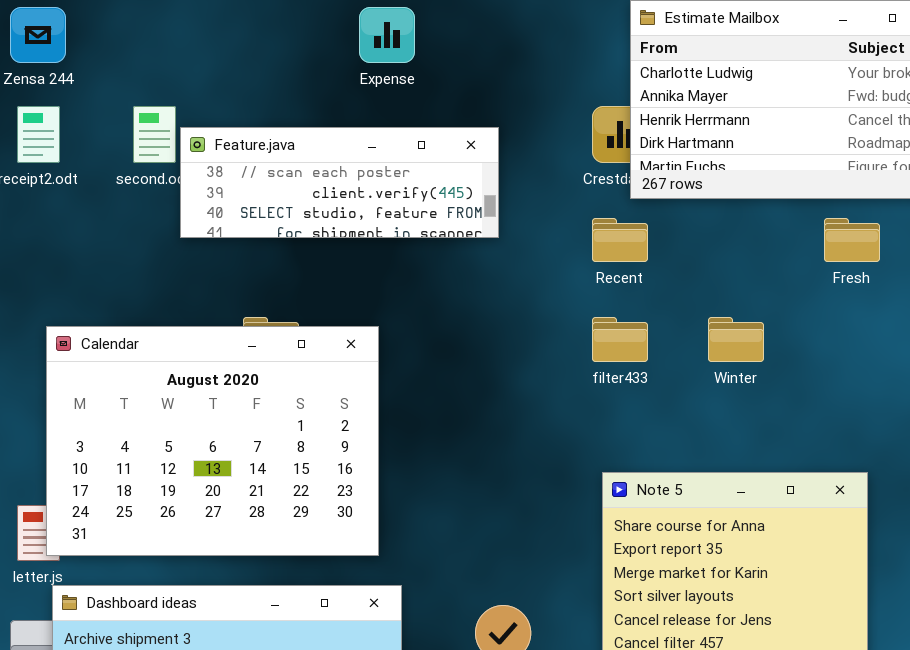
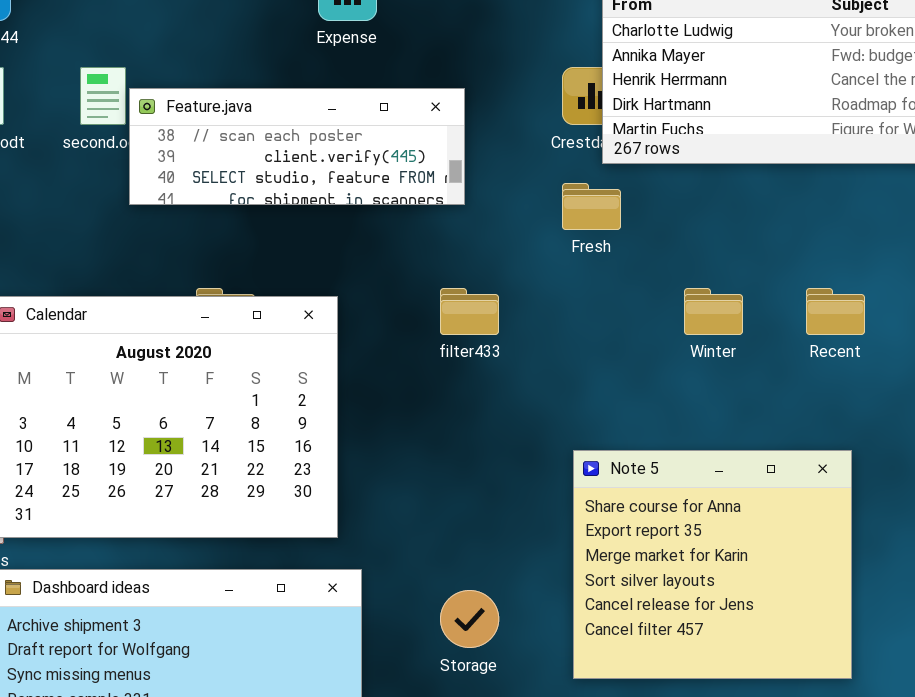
Recent: [592,218,648,262] -> [806,288,865,335], moved
Fresh: [824,218,880,262] -> [562,183,621,230], moved
filter433: [592,317,648,362] -> [440,288,499,335], moved

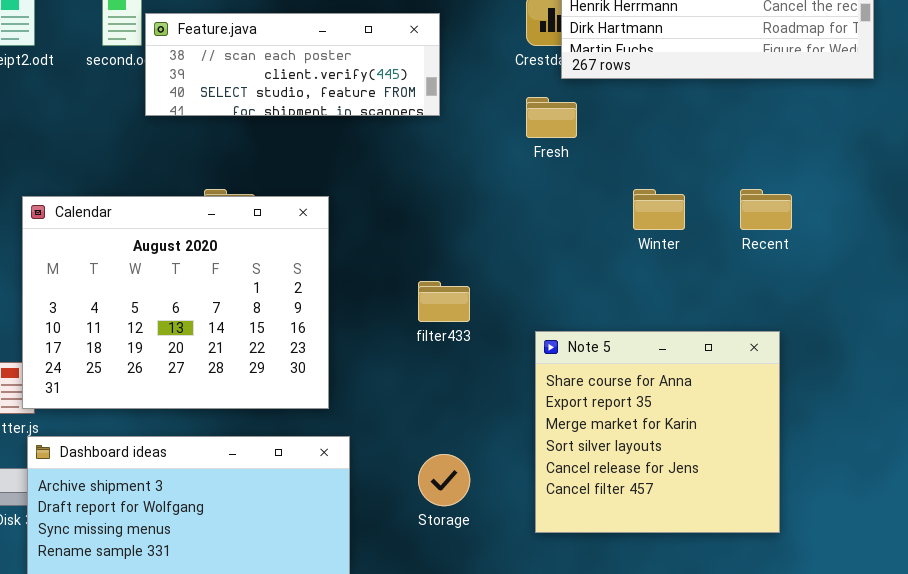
filter433: [440,288,499,335] -> [418,281,470,322], moved

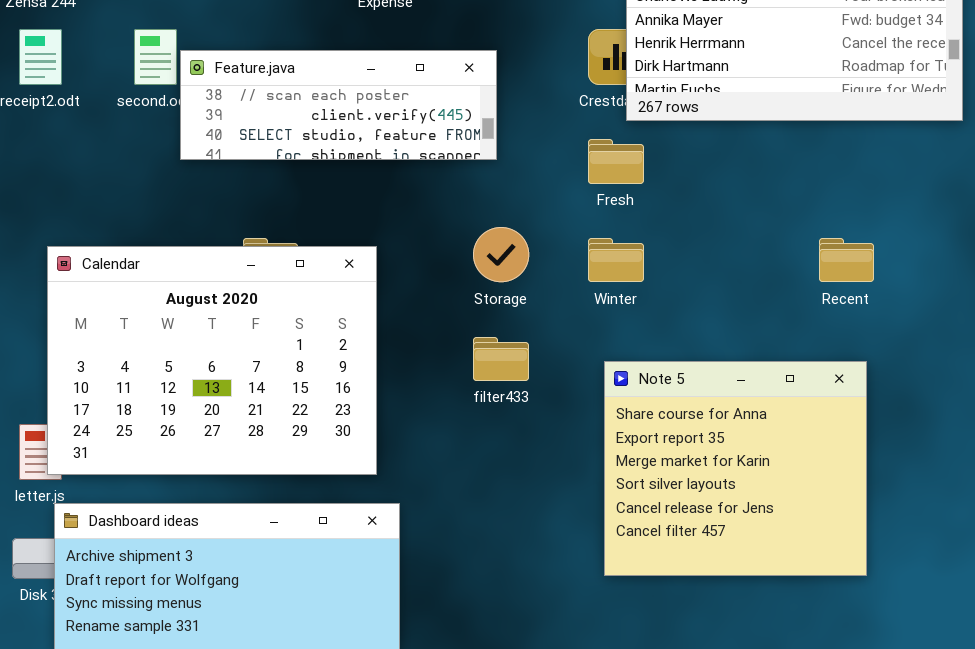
Winter: [633,189,685,230] -> [588,238,644,282], moved
Note 5: [535,331,780,533] -> [604,361,867,576], moved
Storage: [418,454,470,506] -> [473,227,529,282], moved

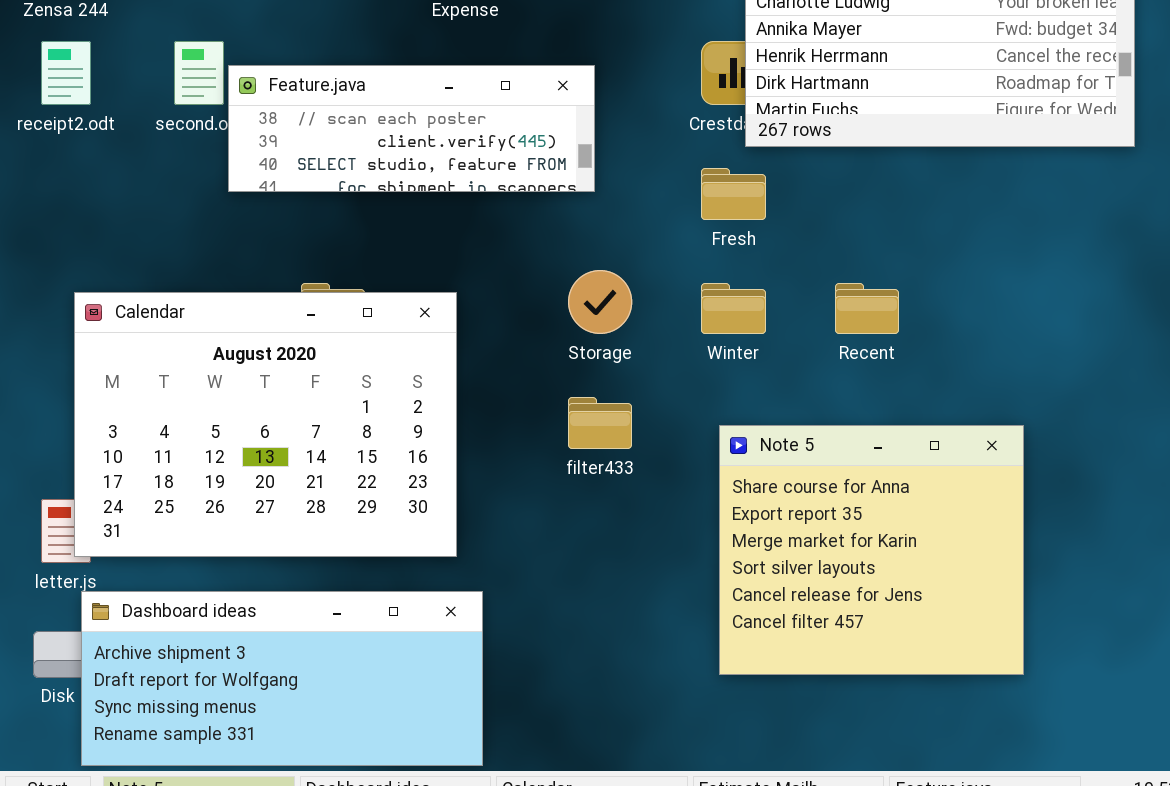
Recent: [819,238,874,282] -> [835,283,899,334], moved

